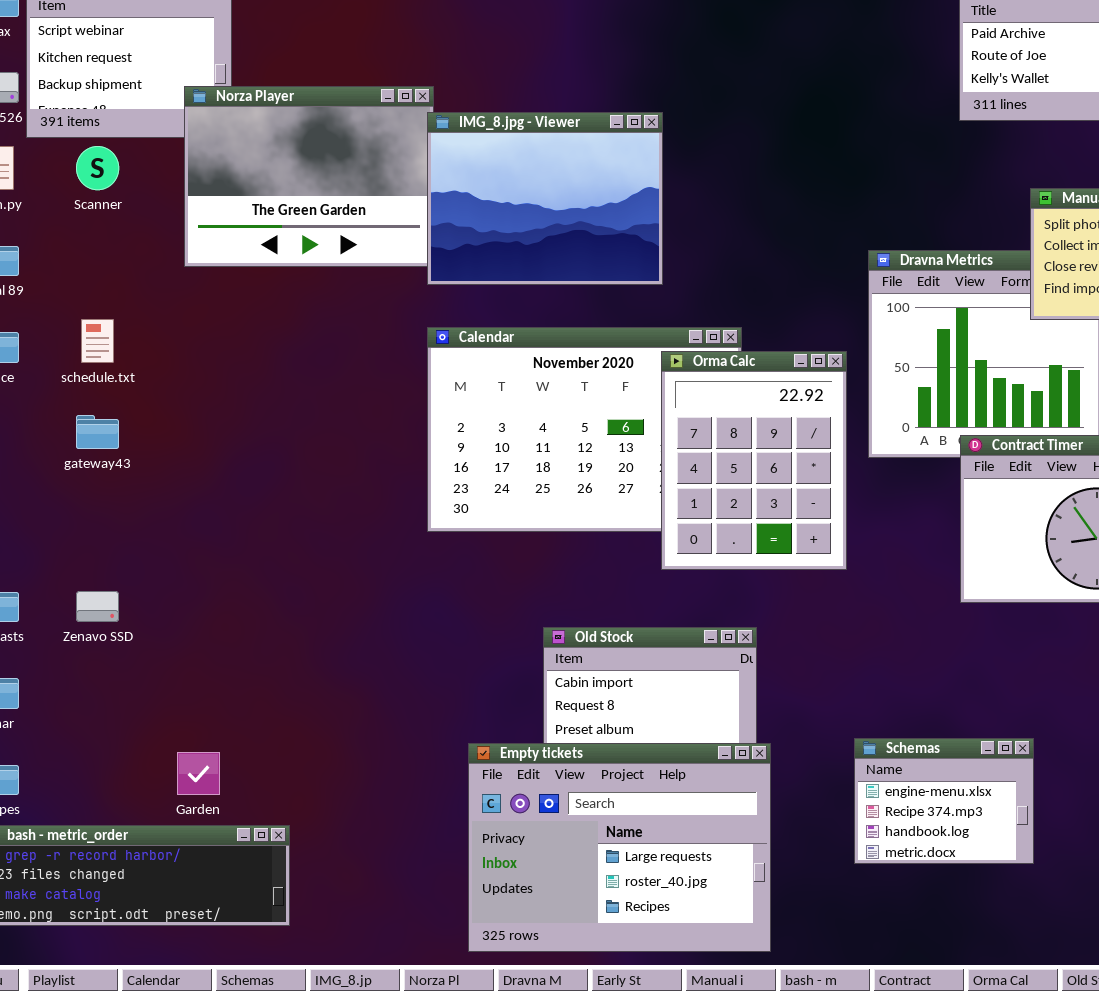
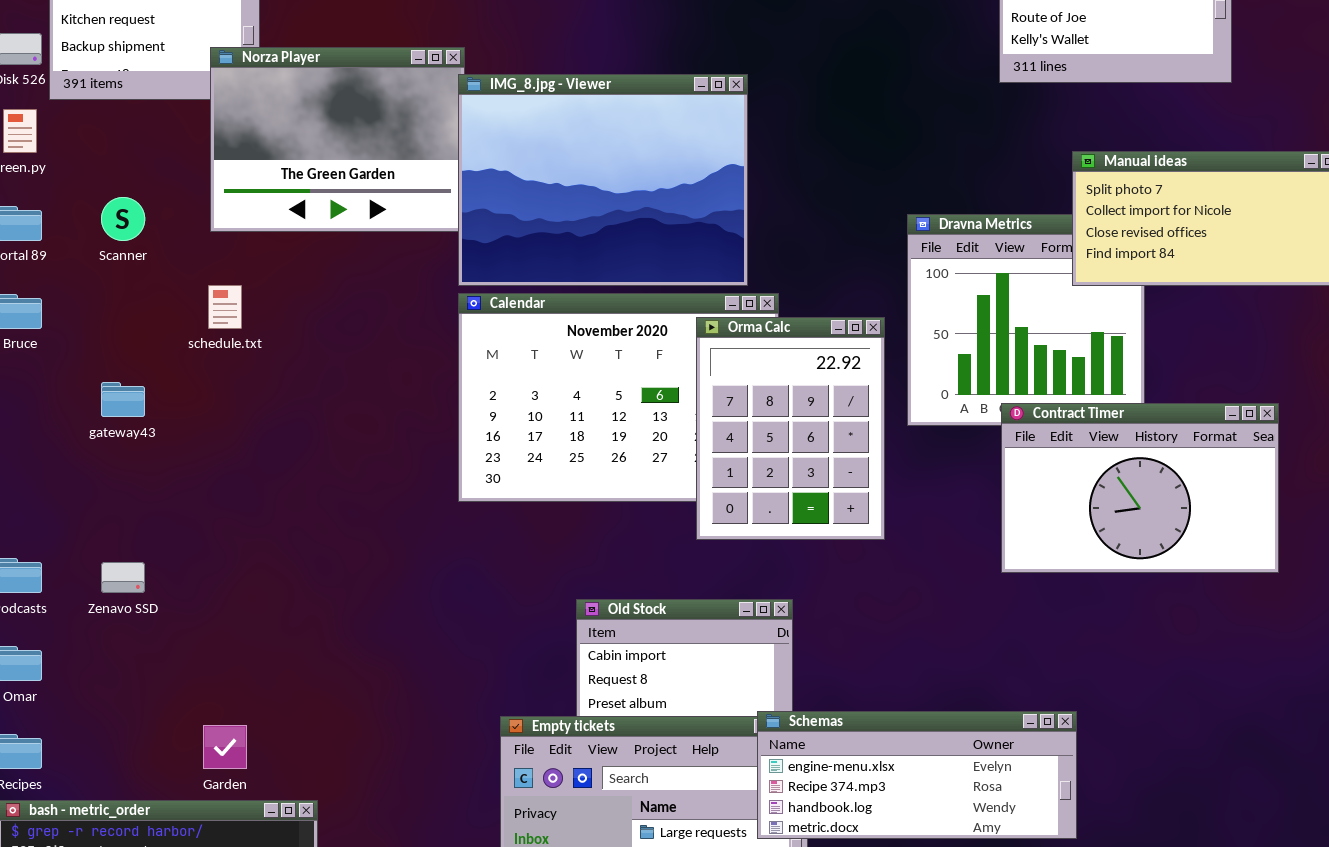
IMG_8.jpg - Viewer: [427,112,663,285] -> [458,74,748,286], resized
Scanner: [76,146,119,190] -> [101,197,145,241], moved
schedule.txt: [81,319,114,363] -> [208,285,242,329], moved
Schemas: [854,738,1034,864] -> [757,711,1077,839], resized

